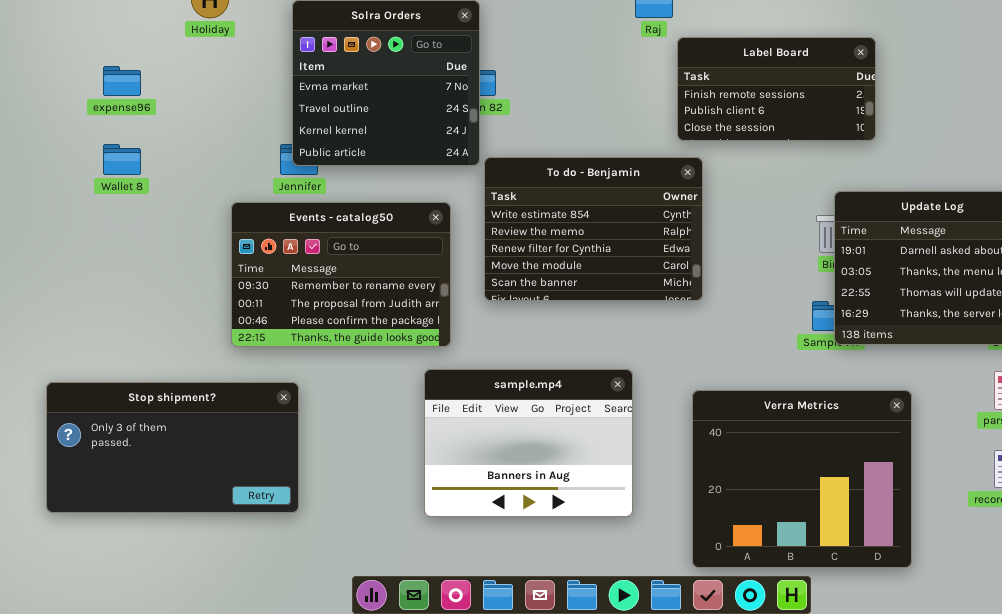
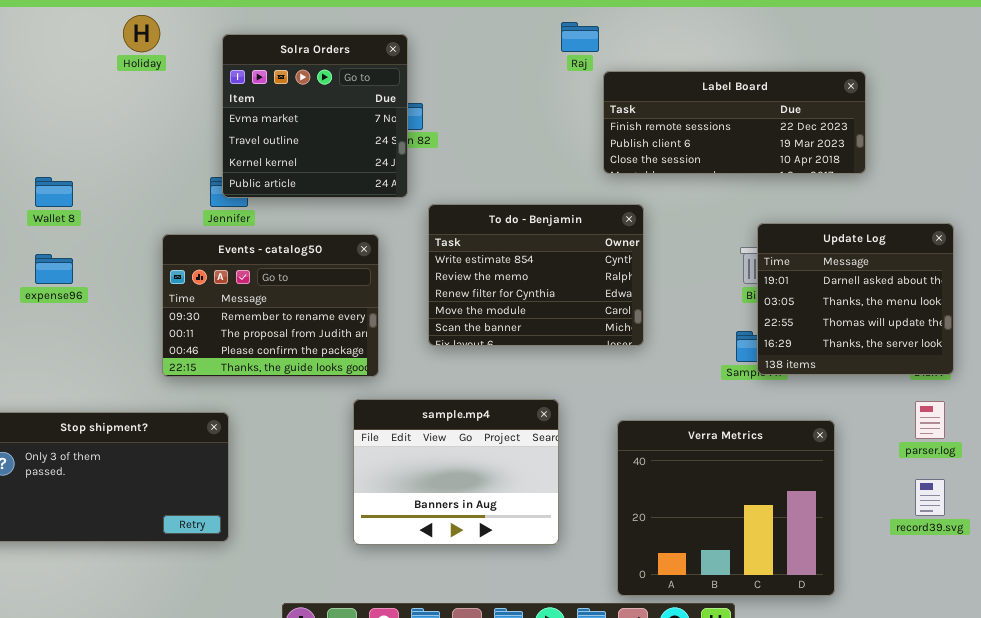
Label Board: [677,37,876,141] -> [603,71,866,174], resized
expense96: [103,66,141,96] -> [35,254,73,284], moved
To do - Benjamin: [484,157,703,301] -> [428,204,644,346], moved

